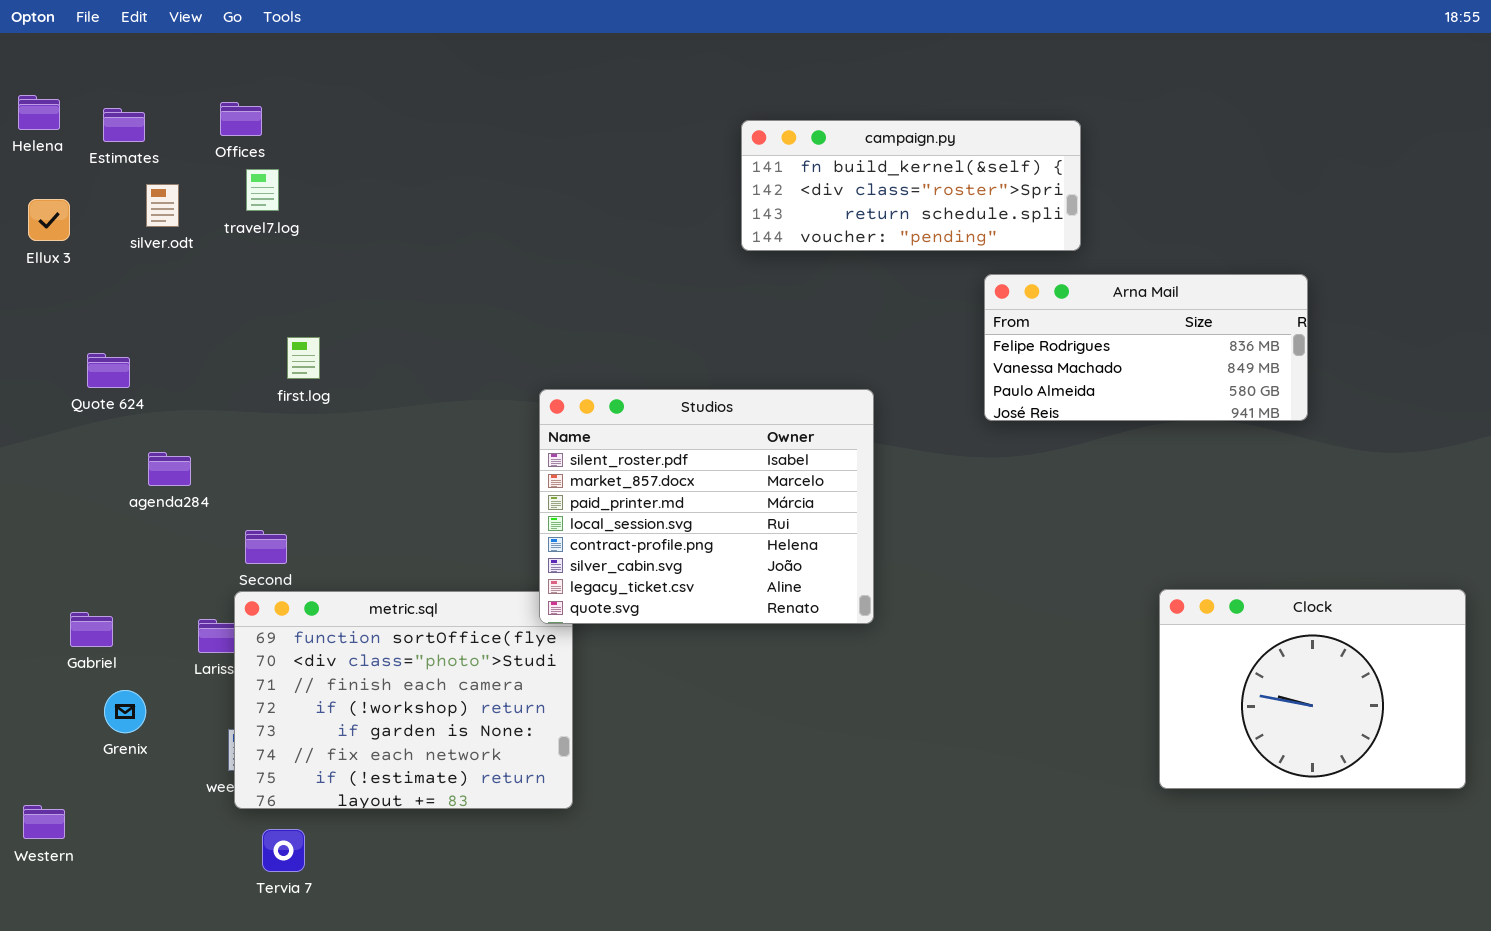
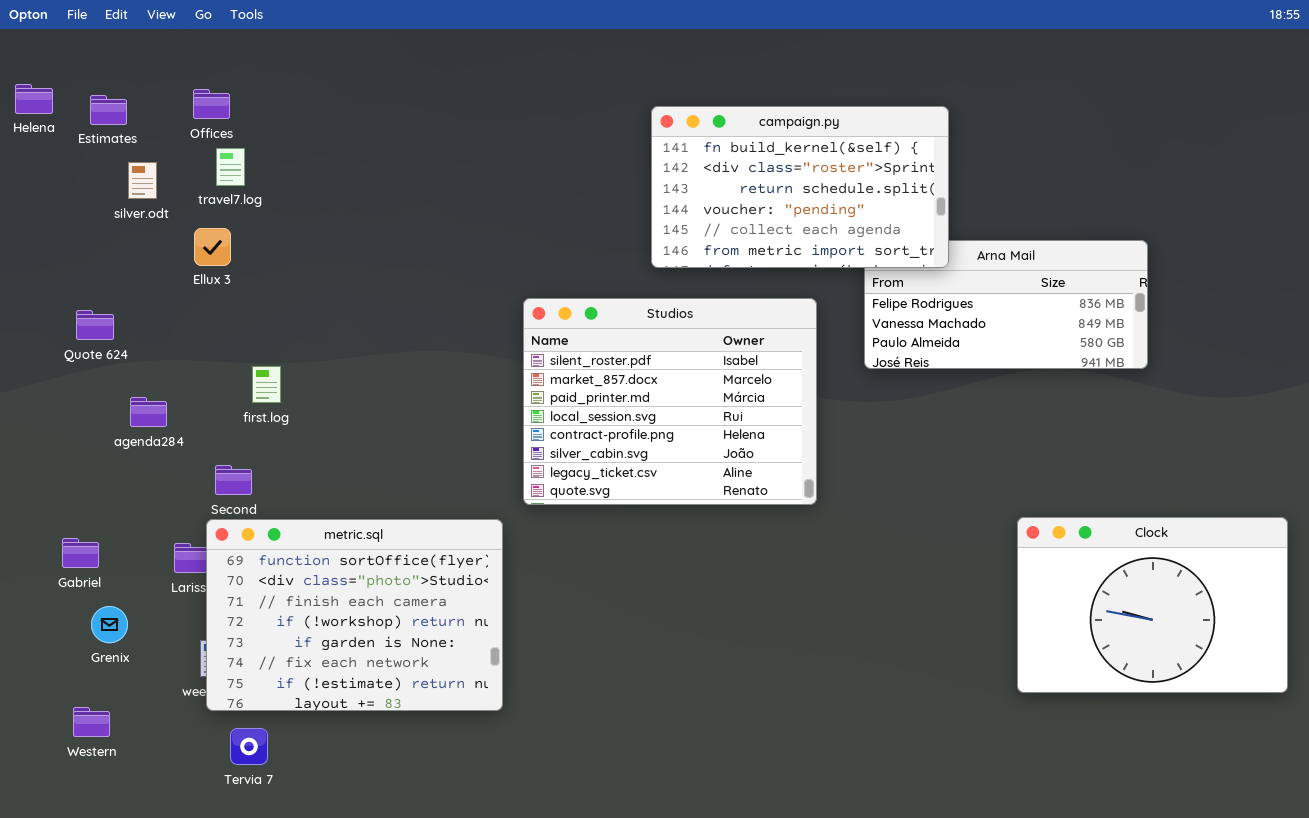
campaign.py: [741,120,1081,251] -> [651,106,949,268], resized
Ellux 3: [28,199,70,241] -> [194,228,231,266], moved
first.log: [287,337,320,379] -> [252,366,281,403], moved
Studios: [539,389,874,624] -> [523,298,817,505], moved
Western: [23,805,65,839] -> [73,707,110,737], moved

